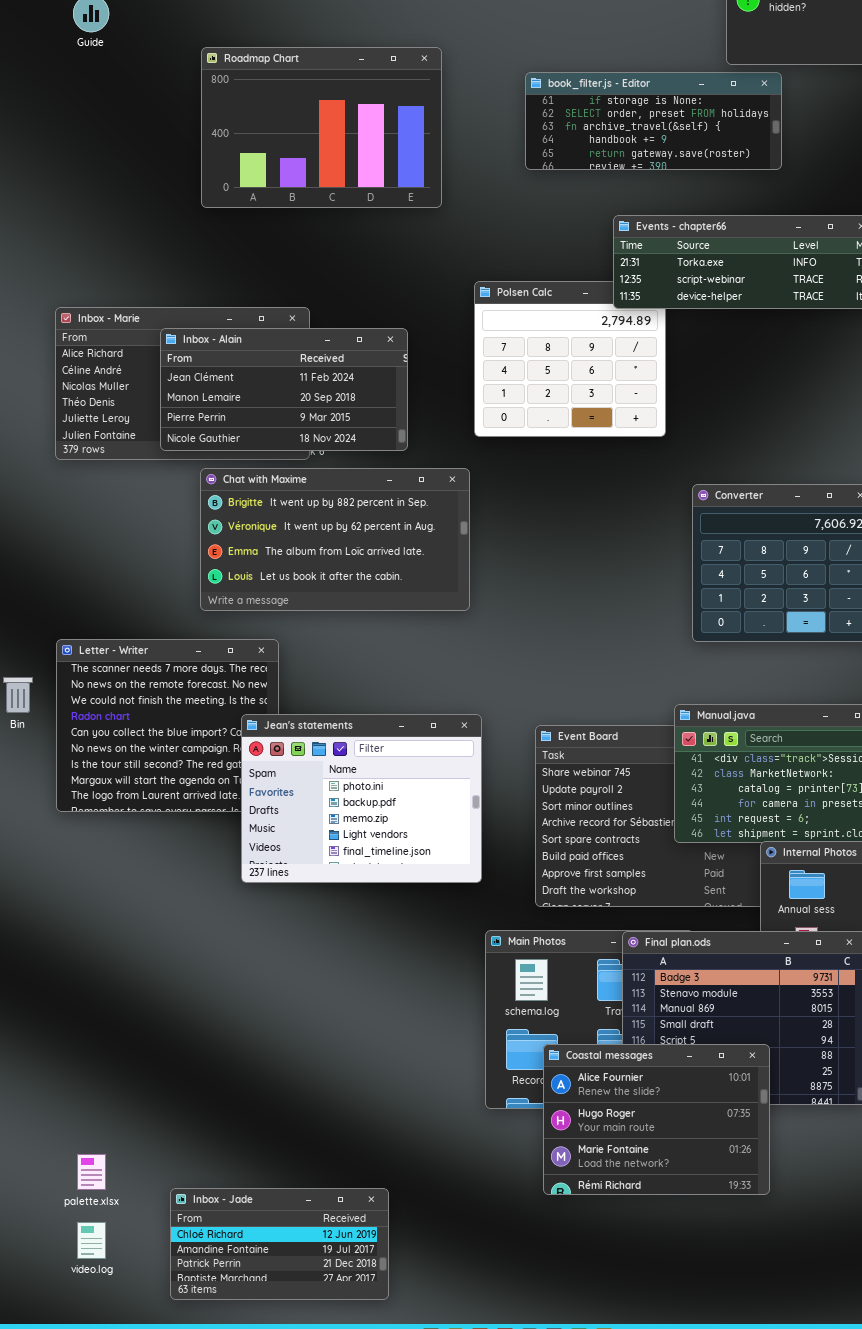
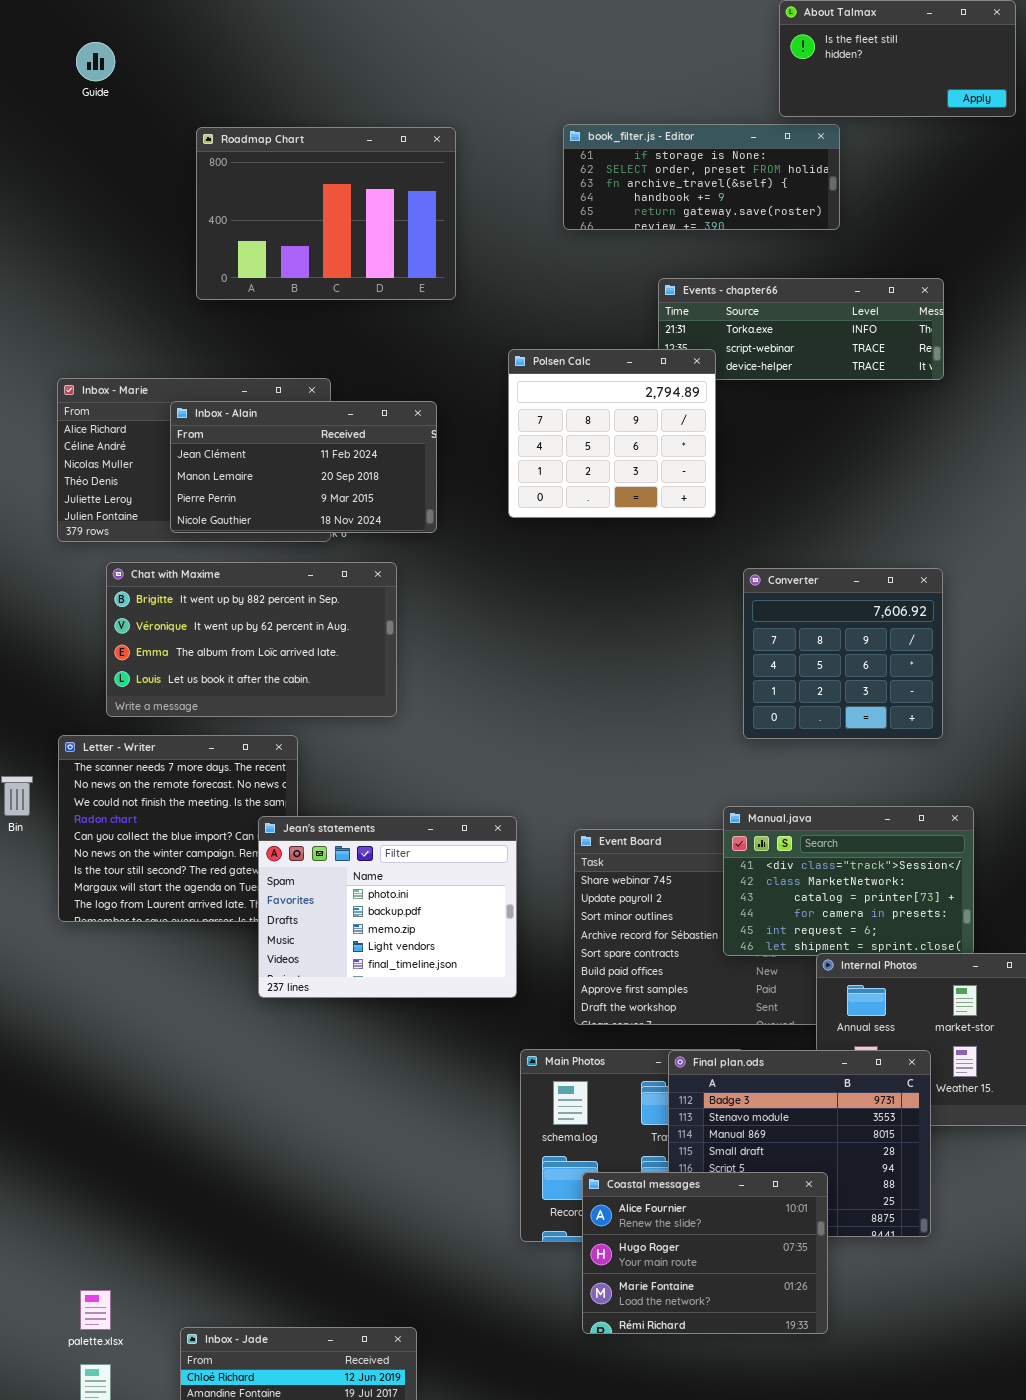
Roadmap Chart: [201,47,442,208] -> [196,127,456,300], moved
Polsen Calc: [474,281,666,437] -> [508,349,716,518], raised
Chat with Maxime: [200,468,470,611] -> [106,562,397,717], moved

